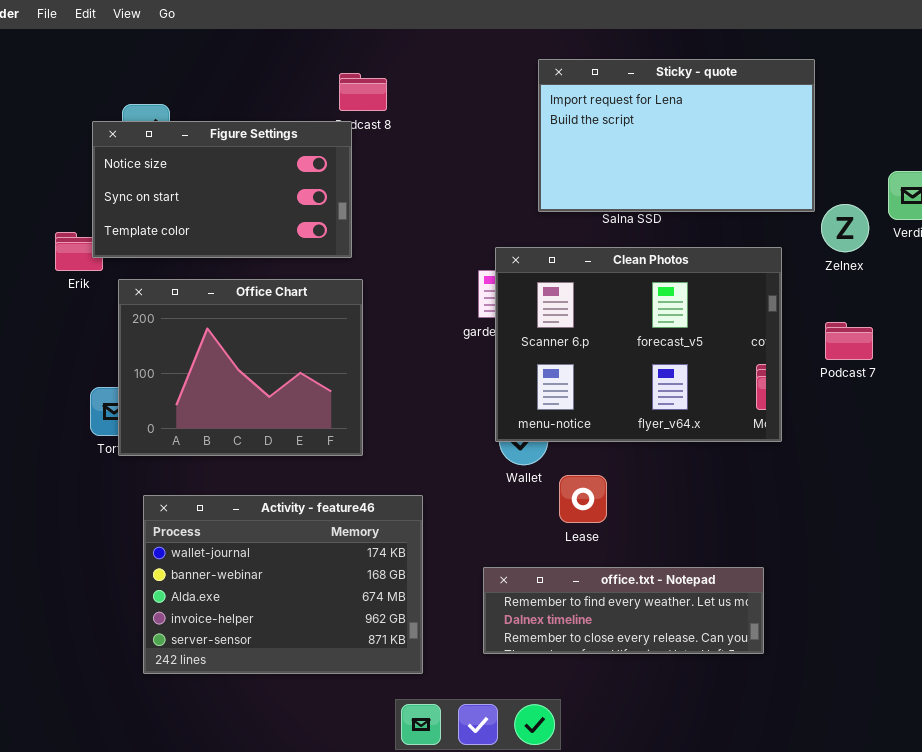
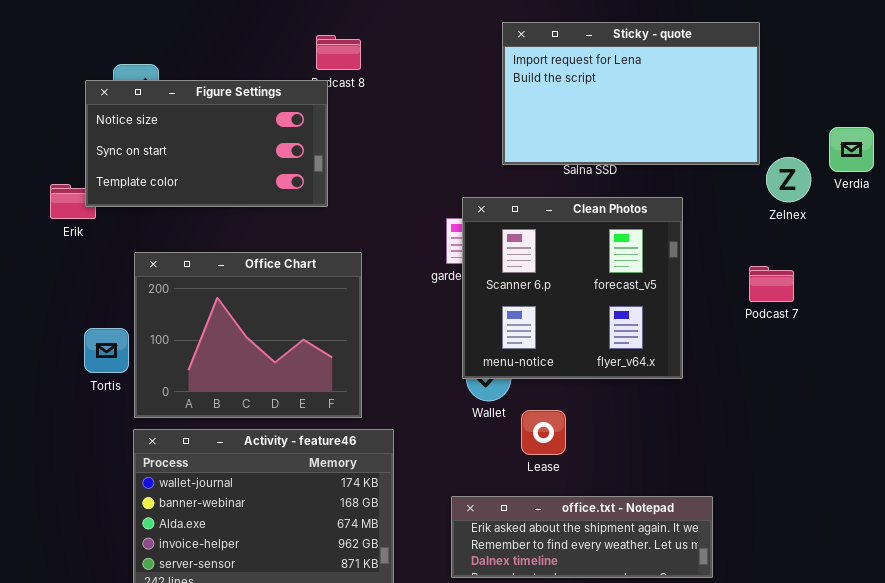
Clean Photos: [495,247,782,442] -> [462,197,683,379], resized
Office Chart: [118,279,363,456] -> [134,252,362,418], moved
Podcast 7: [825,322,873,360] -> [749,266,794,302], moved
office.txt - Notepad: [483,567,764,654] -> [451,496,713,578], scrolled up 1 row

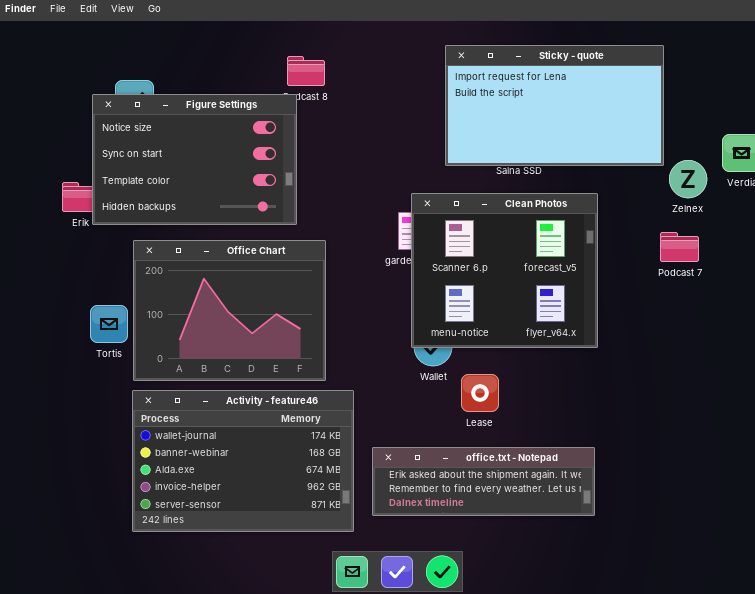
Figure Settings: [85,80,328,207] -> [92,94,297,225], resized
Podcast 7: [749,266,794,302] -> [660,232,699,262], moved
office.txt - Notepad: [451,496,713,578] -> [372,447,595,516], moved

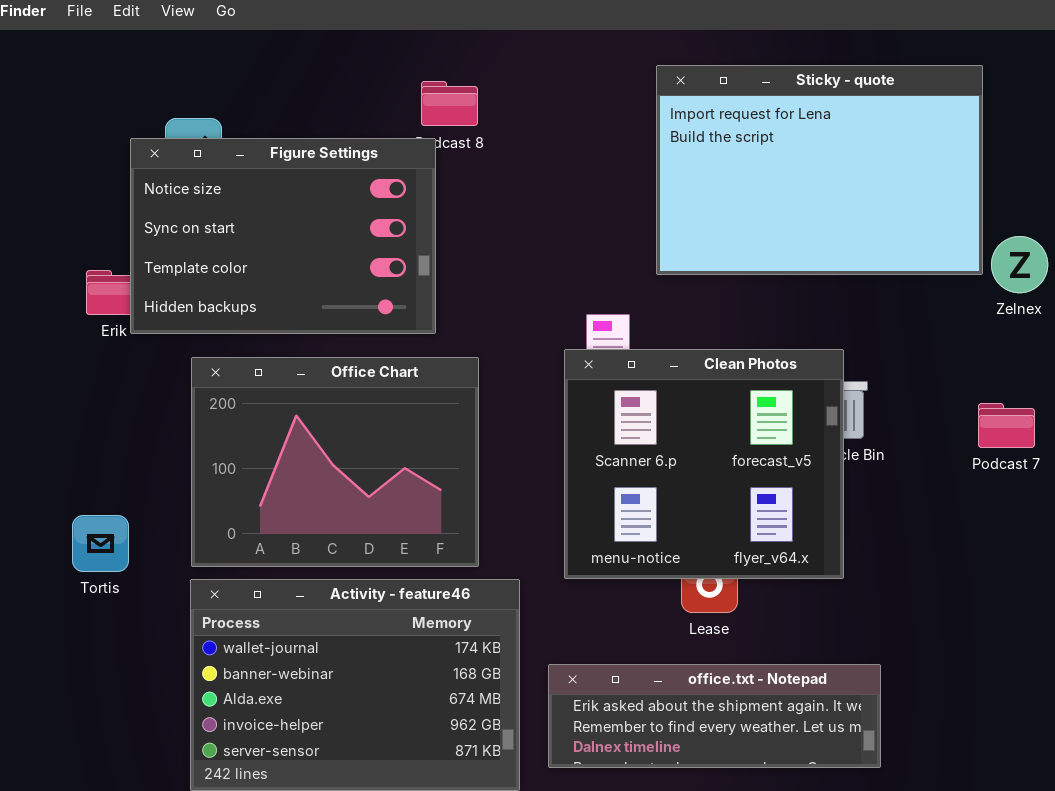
Sticky - quote: [445,45,664,166] -> [656,65,983,275], resized
Clean Photos: [411,193,598,348] -> [564,349,844,579], moved
Podcast 7: [660,232,699,262] -> [978,403,1035,448], moved
Tortis: [90,305,128,343] -> [72,515,129,572], moved

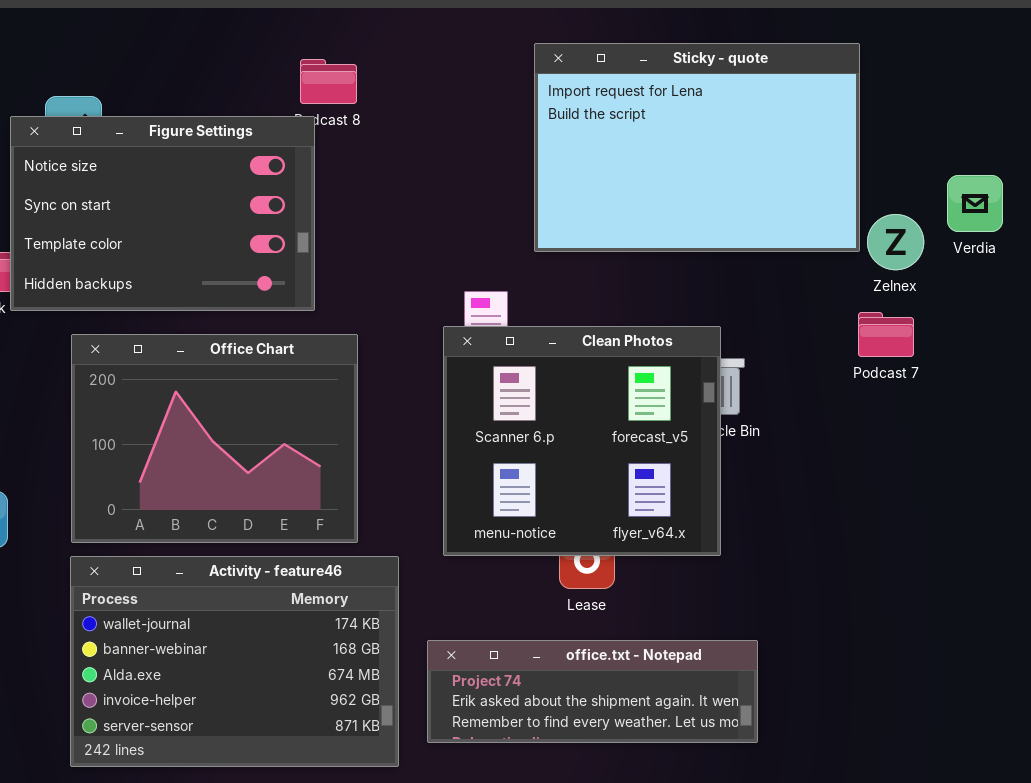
Podcast 7: [978,403,1035,448] -> [858,312,914,357], moved
office.txt - Notepad: [548,664,881,768] -> [427,640,758,743], scrolled up 1 row

